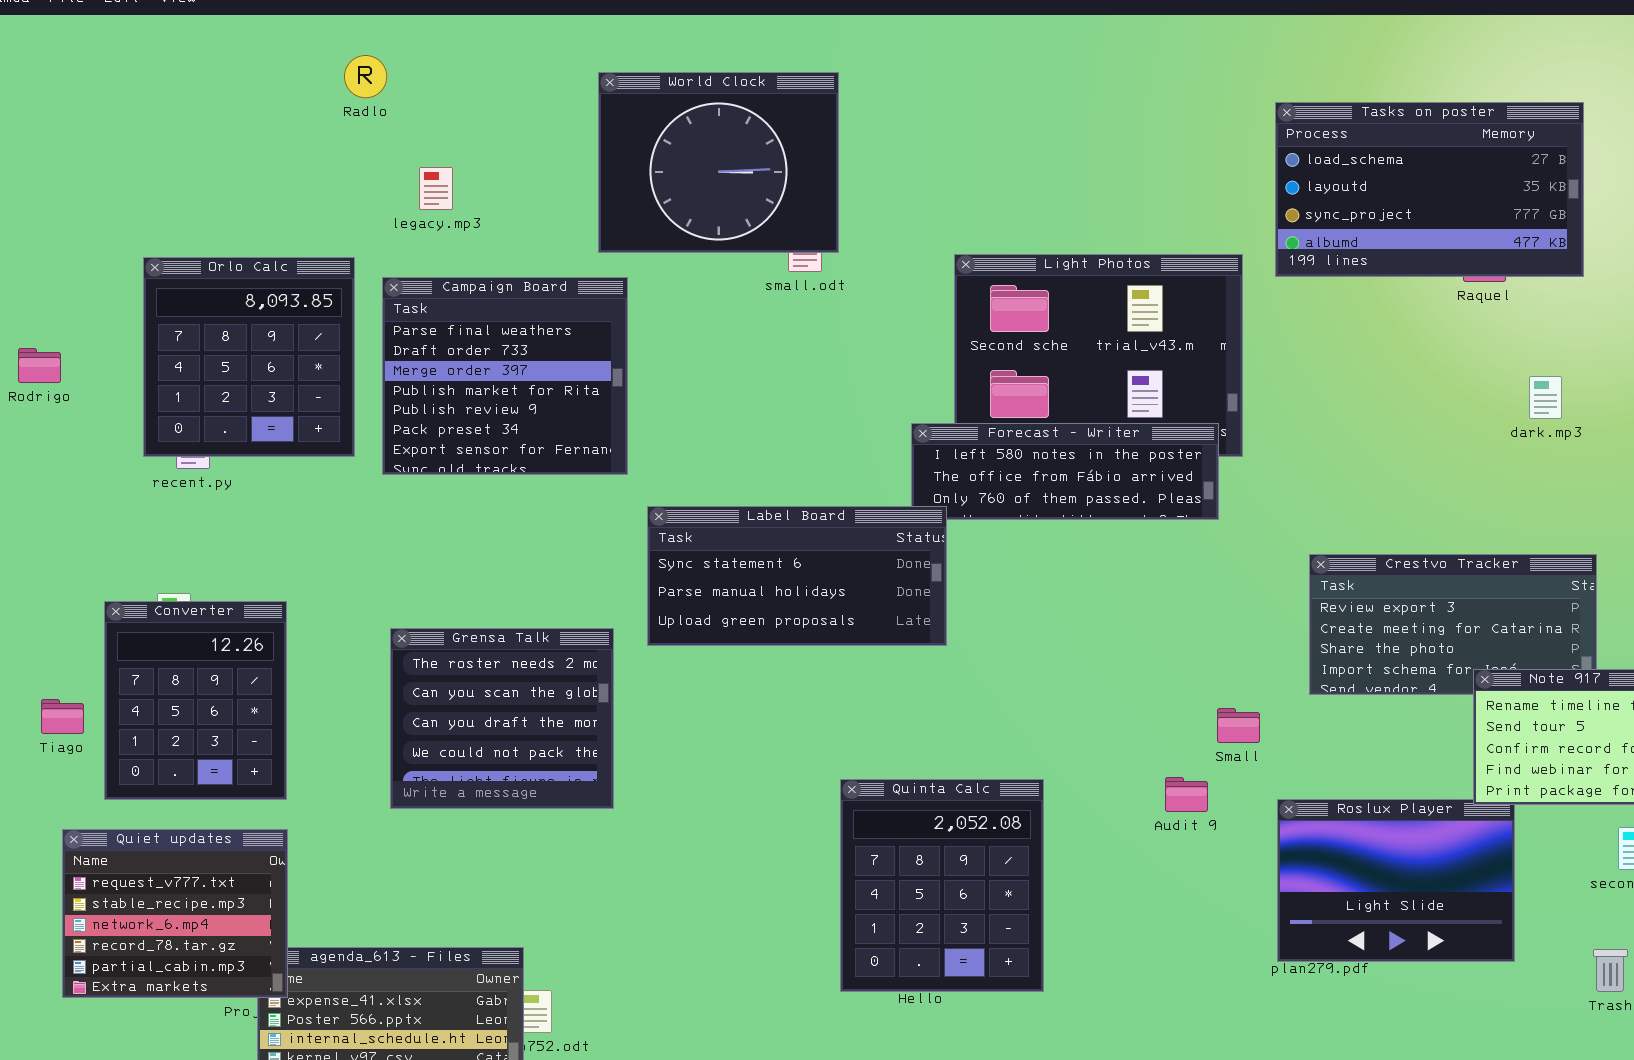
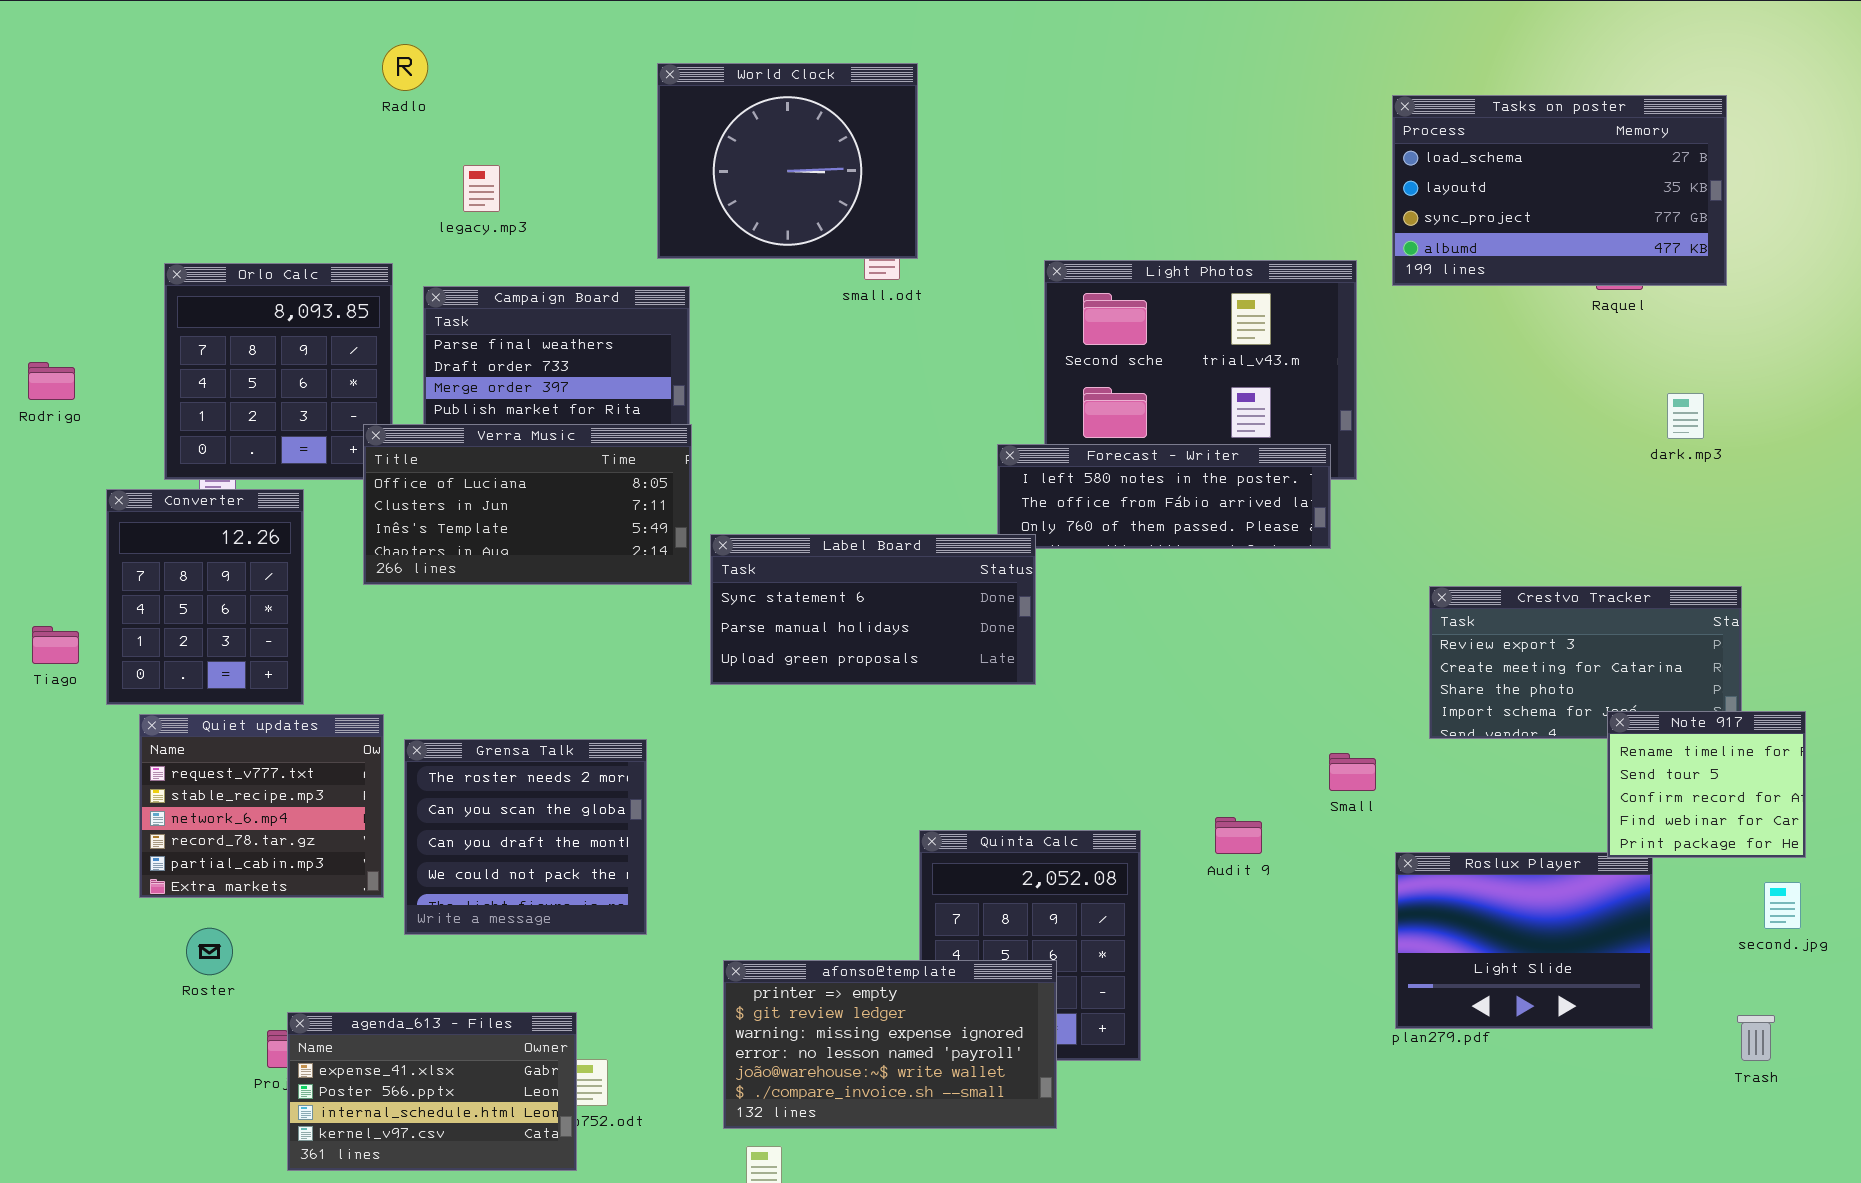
Verra Music: none -> [363,424,692,585], opened
Converter: [104,601,287,800] -> [106,489,304,705], moved
Grensa Talk: [390,628,614,809] -> [404,739,647,935], moved
Tiago: [41,699,84,734] -> [32,626,79,664], moved
Audit 9: [1165,777,1208,812] -> [1215,817,1262,854], moved
Quiet updates: [62,829,288,998] -> [139,714,384,898], moved
afonso@template: none -> [723,960,1057,1129], opened

